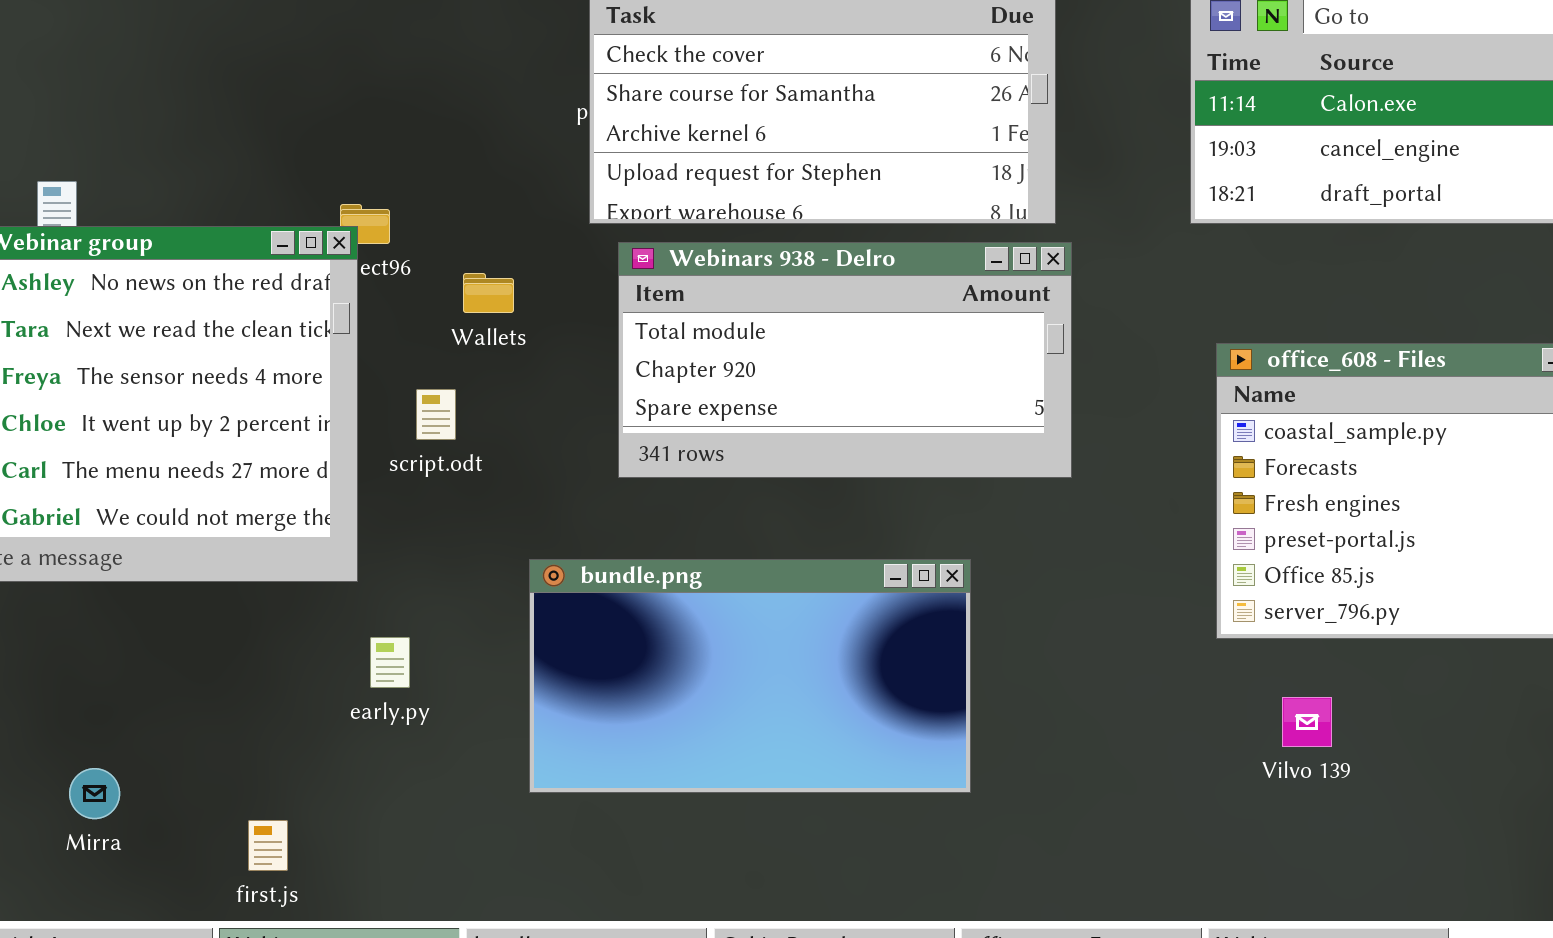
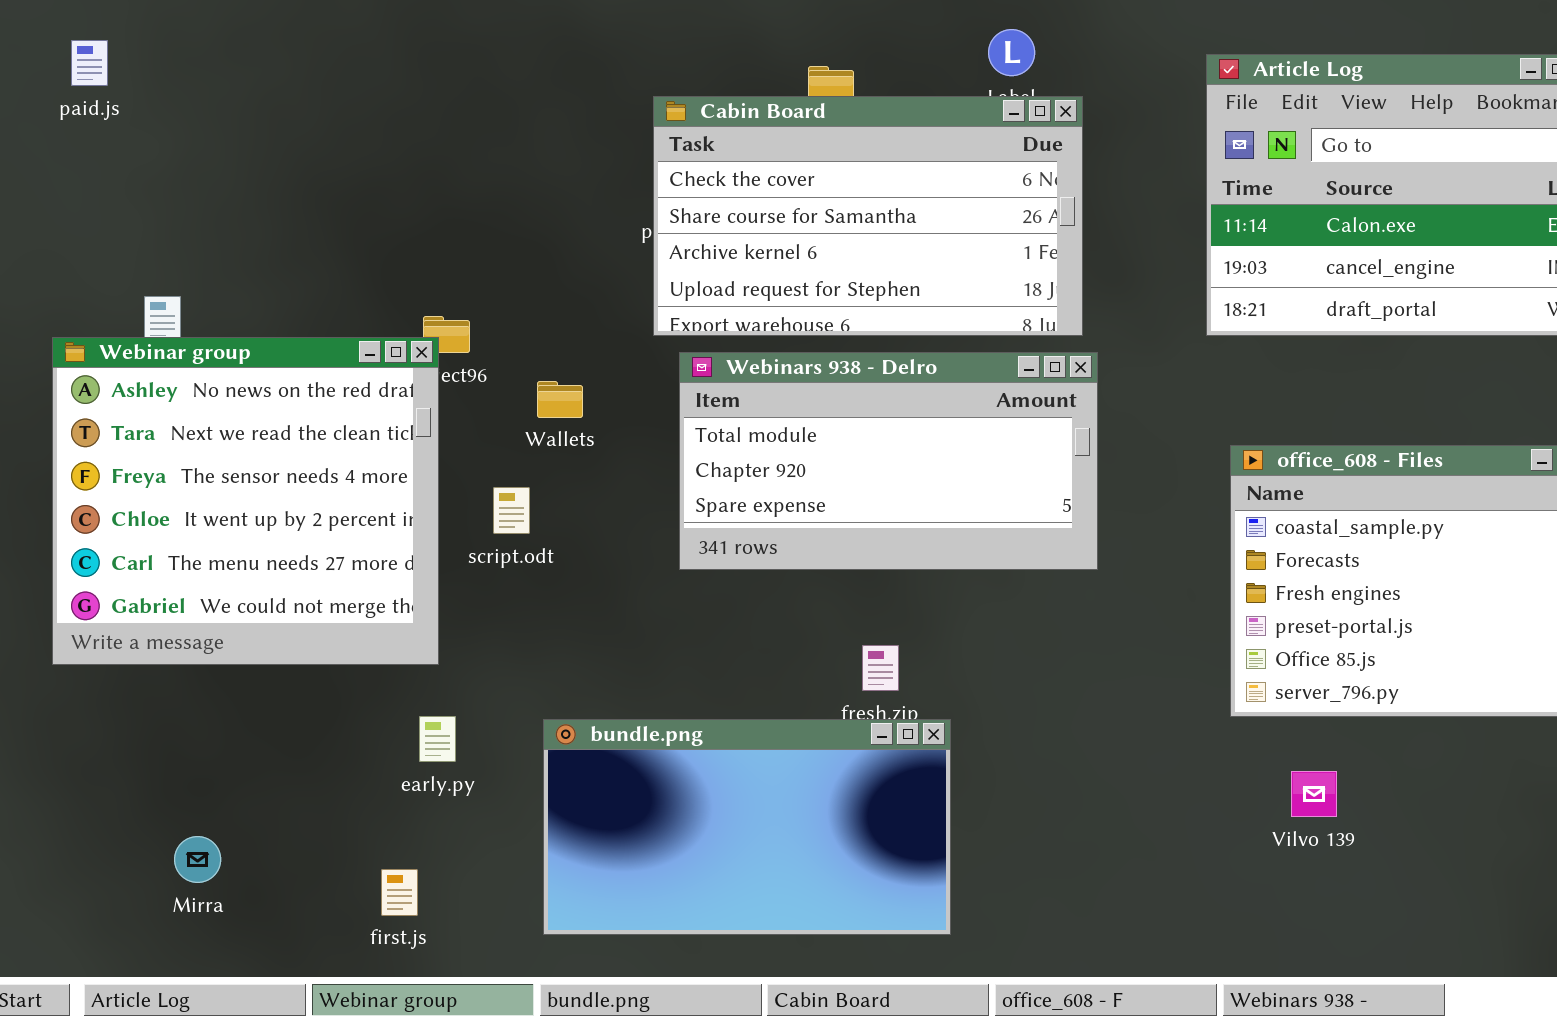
bundle.png: [529,559,971,793] -> [543,719,951,935], moved
early.py: [370,637,410,688] -> [419,716,456,762], moved
first.js: [248,820,288,871] -> [381,869,418,916], moved

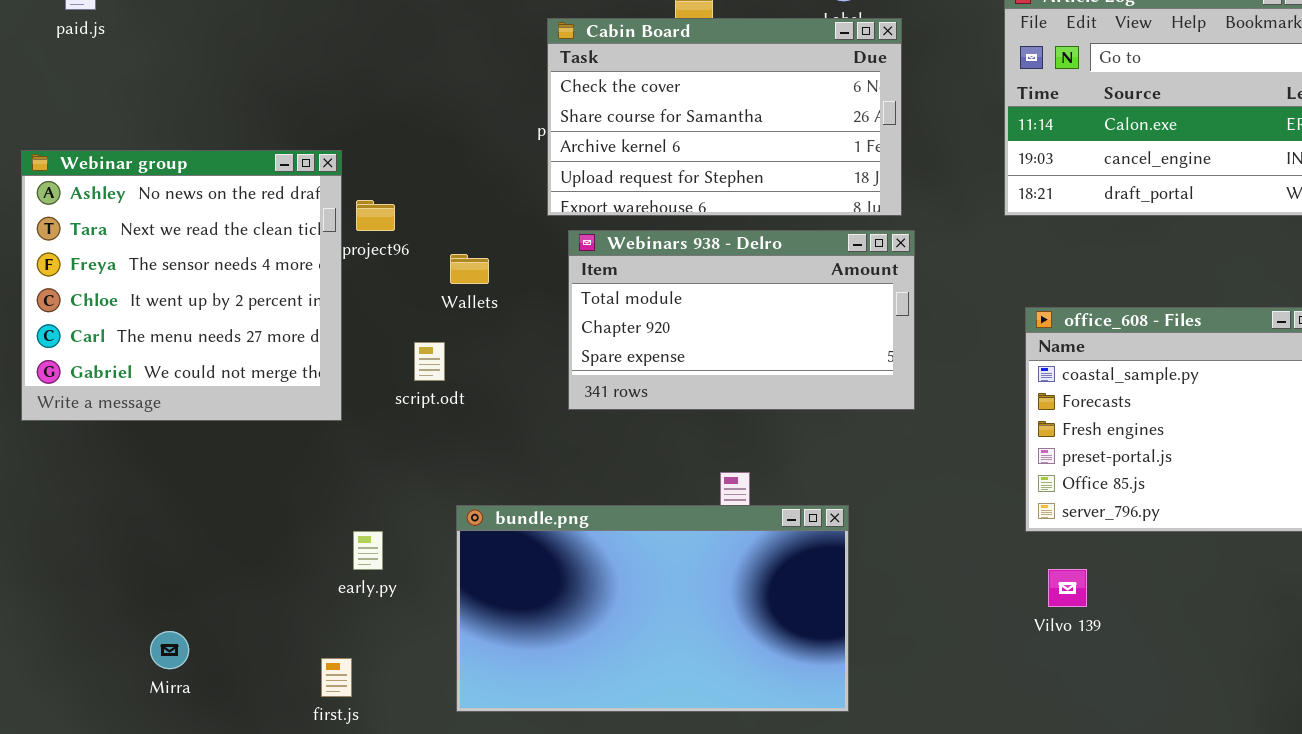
Webinar group: [52,337,439,665] -> [21,150,342,421], moved
bundle.png: [543,719,951,935] -> [456,505,849,712], resized
Vilvo 139: [1291,771,1337,817] -> [1048,569,1087,607], moved

